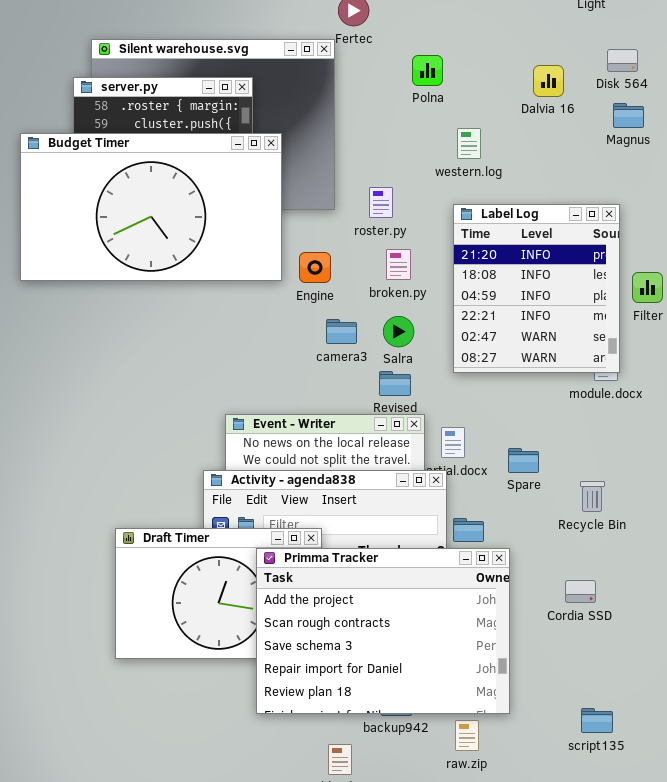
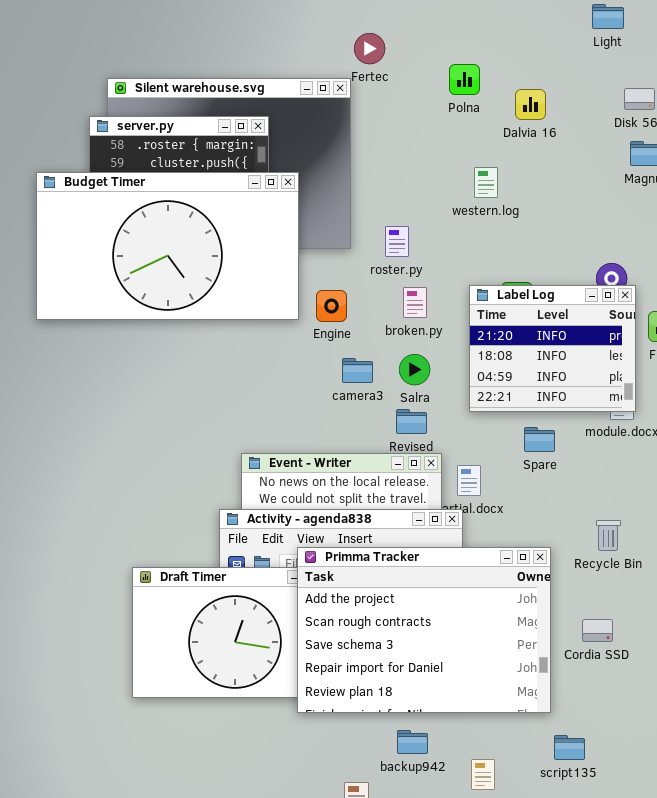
Polna: [412,55,443,86] -> [449,64,480,95], moved
Dalvia 16: [533,65,564,97] -> [515,89,546,120], moved
Label Log: [453,204,620,373] -> [469,285,636,412], resized
Spare: [508,448,539,473] -> [524,427,555,452], moved
Primma Tracker: [256,548,510,714] -> [297,547,551,713], moved
script135: [581,708,613,733] -> [554,735,585,760], moved

